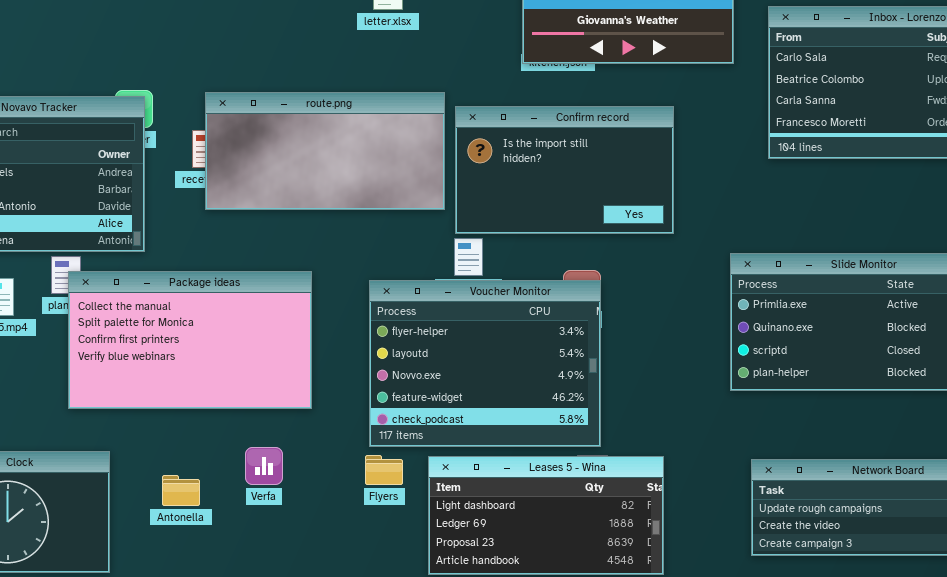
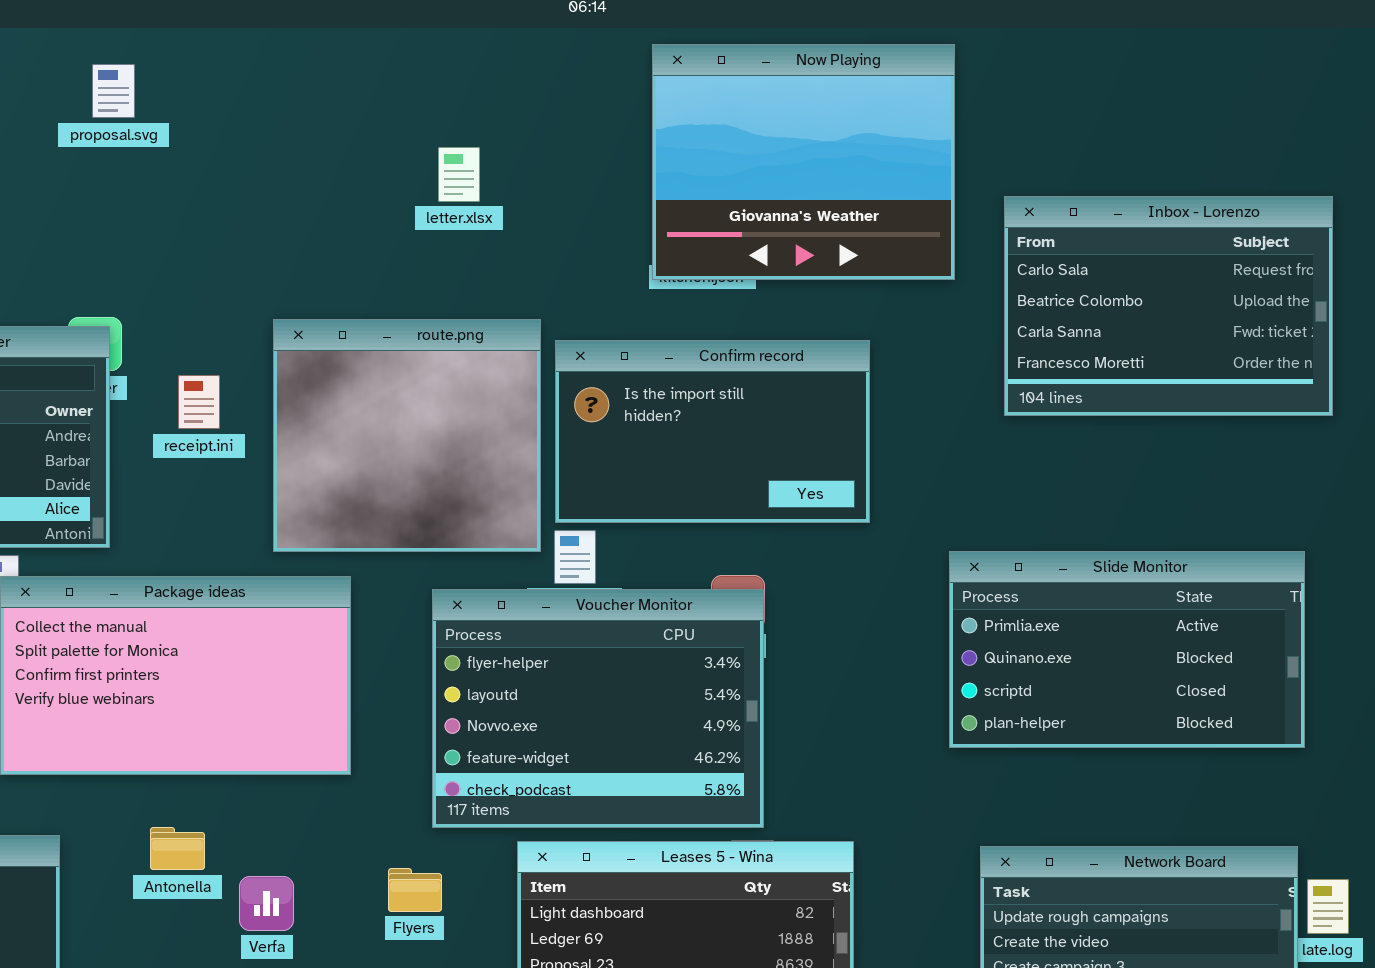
route.png: [205,92,445,210] -> [273,319,541,552], resized
Verfa: [245,447,283,485] -> [239,876,294,931], moved
Flyers: [365,455,403,485] -> [388,868,442,912], moved
Antonella: [162,475,200,506] -> [150,827,205,870], moved

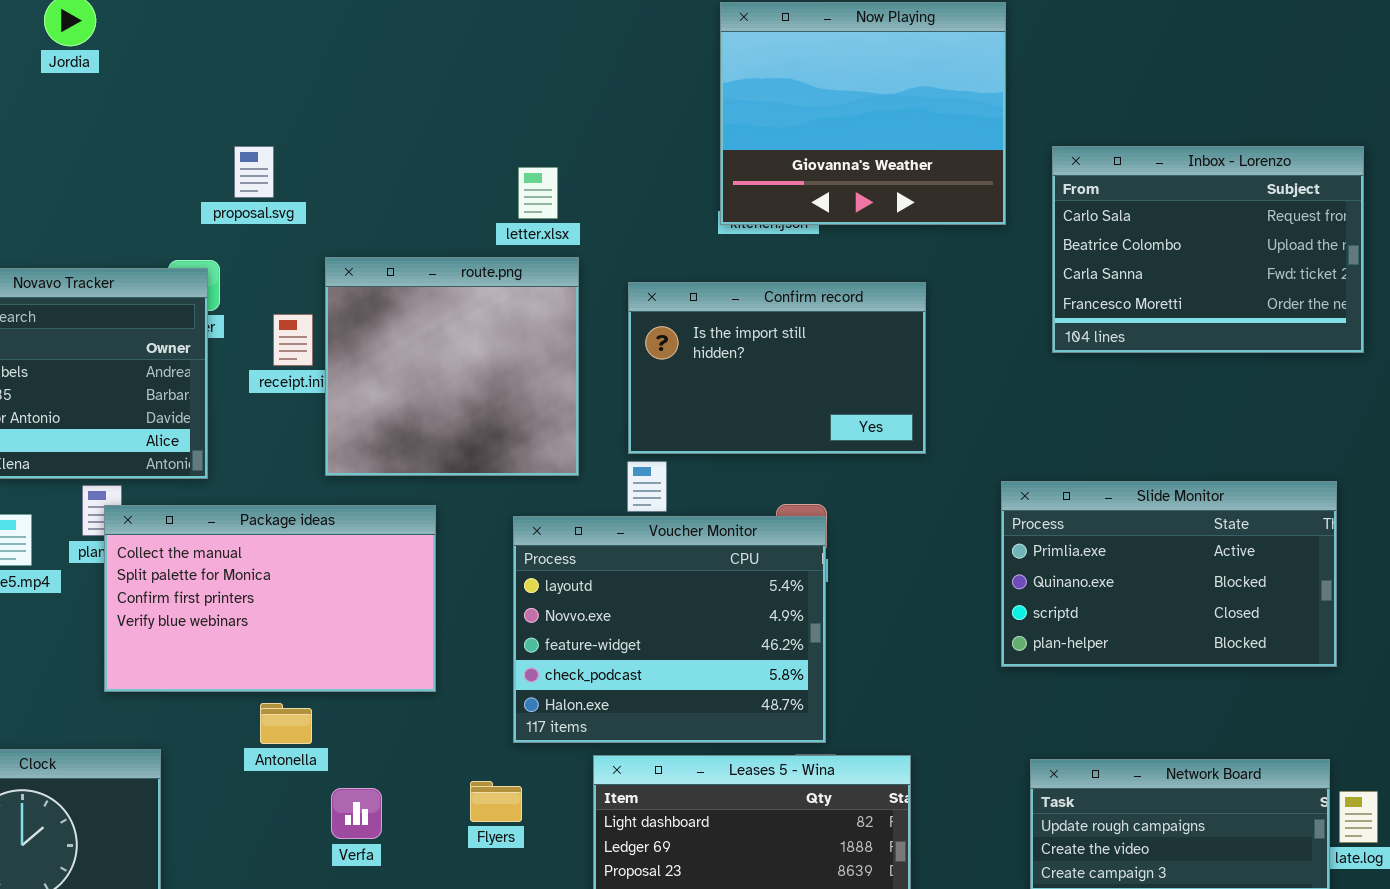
proposal.svg: [92,64,135,118] -> [234,146,274,198], moved
letter.xlsx: [438,147,480,202] -> [518,167,558,219], moved
route.png: [273,319,541,552] -> [325,257,579,476], moved
Voucher Monitor: [432,589,764,828] -> [513,516,826,743], scrolled down 1 row
Antonella: [150,827,205,870] -> [260,703,312,744], moved

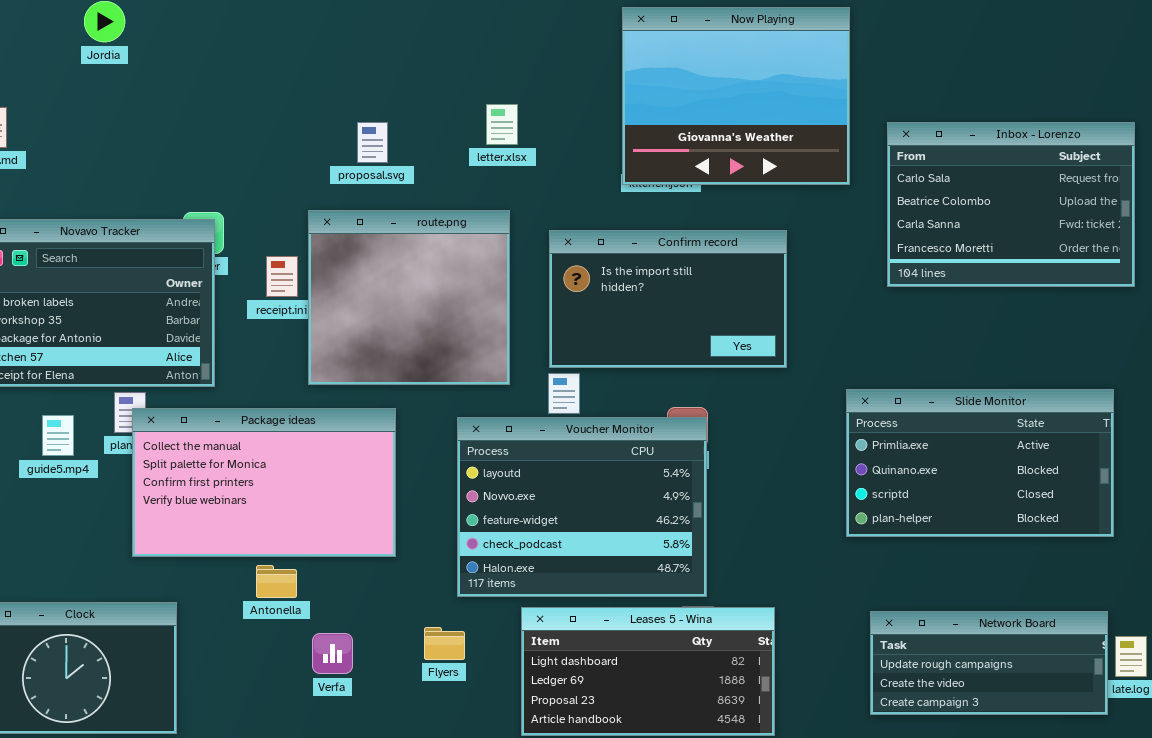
proposal.svg: [234,146,274,198] -> [357,122,388,163], moved
letter.xlsx: [518,167,558,219] -> [486,104,518,145], moved

